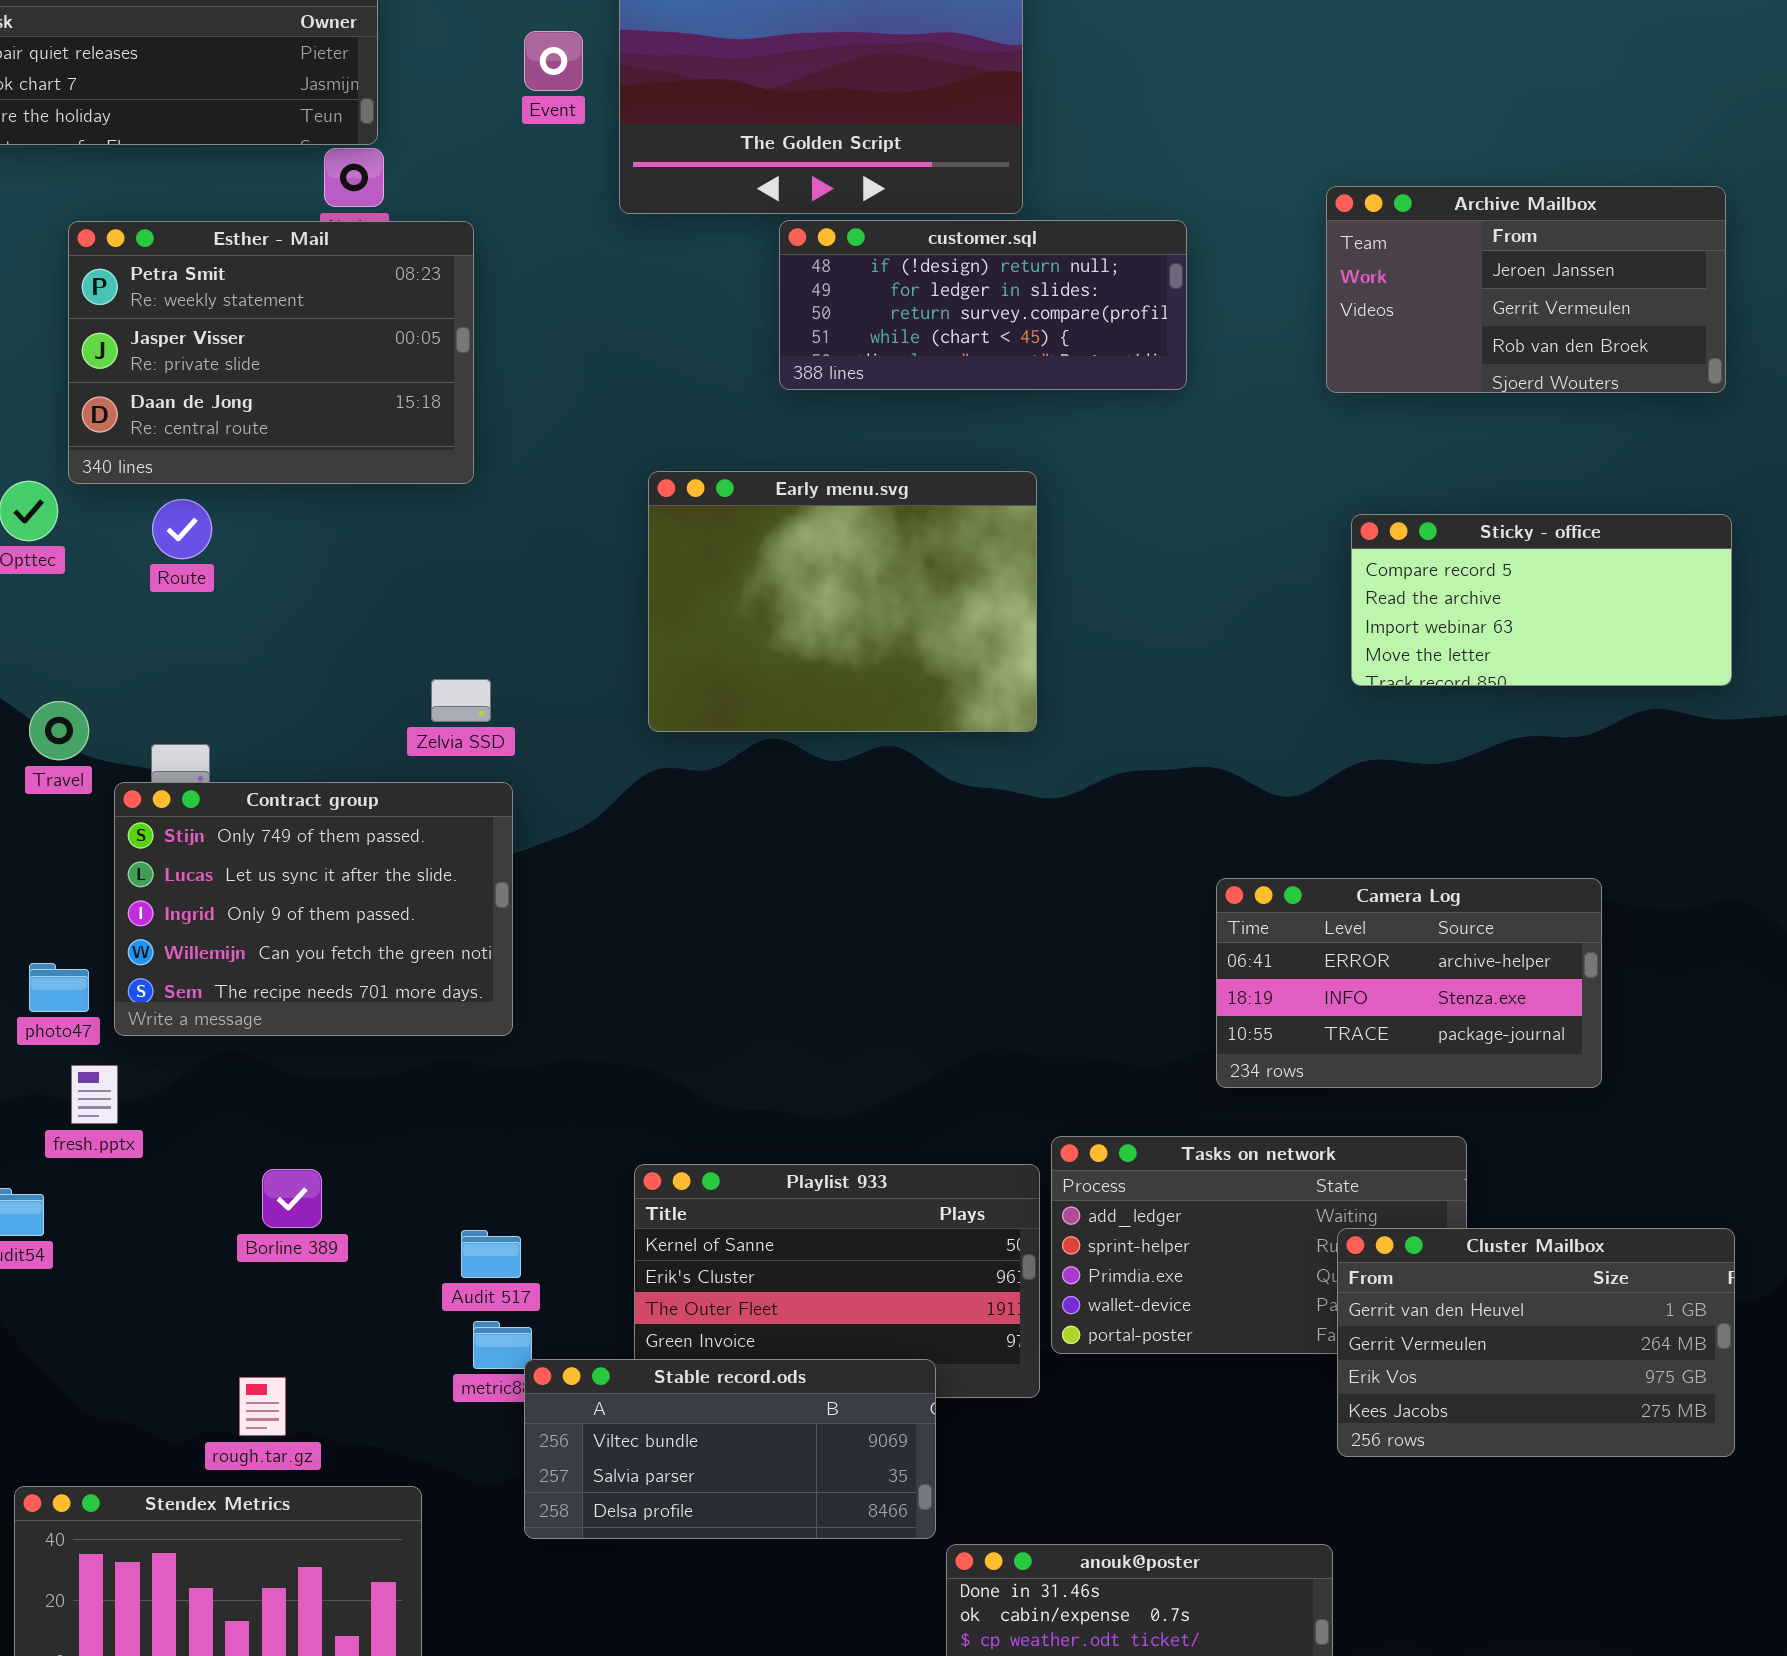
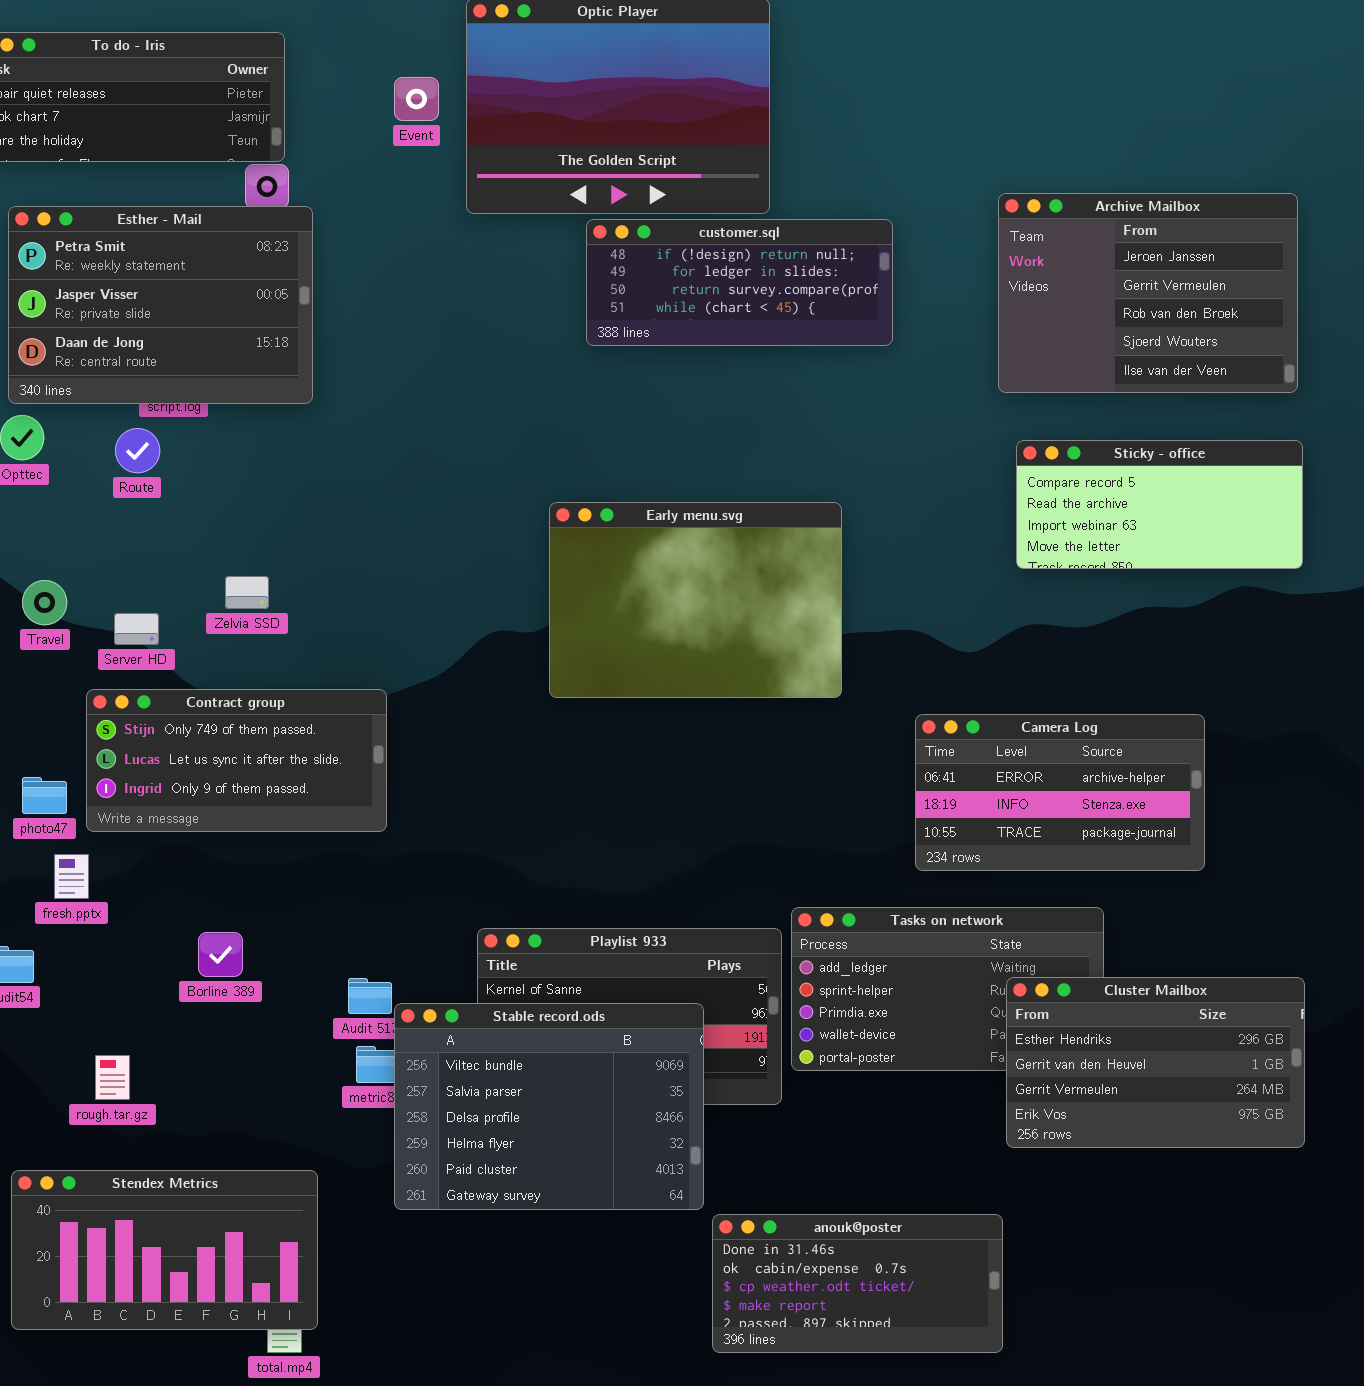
Archive Mailbox: [1326,186,1726,393] -> [998,193,1298,393], resized
Esther - Mail: [68,221,474,484] -> [8,206,313,404], moved
Early menu.svg: [648,471,1037,732] -> [549,502,842,698], moved
Zelvia SSD: [431,679,491,722] -> [225,576,269,609], moved
Contract group: [114,782,513,1036] -> [86,689,387,832], resized
Cluster Mailbox: [1337,1228,1735,1457] -> [1006,977,1305,1148], scrolled up 1 row
Stable record.ods: [524,1359,936,1539] -> [394,1003,704,1210], resized
rough.tar.gz: [239,1377,286,1436] -> [95,1055,130,1100], moved

